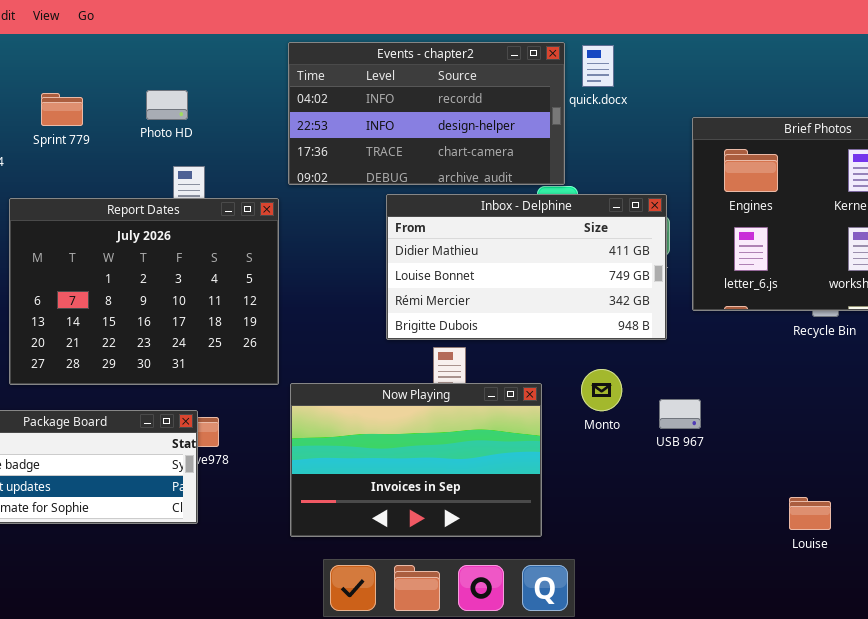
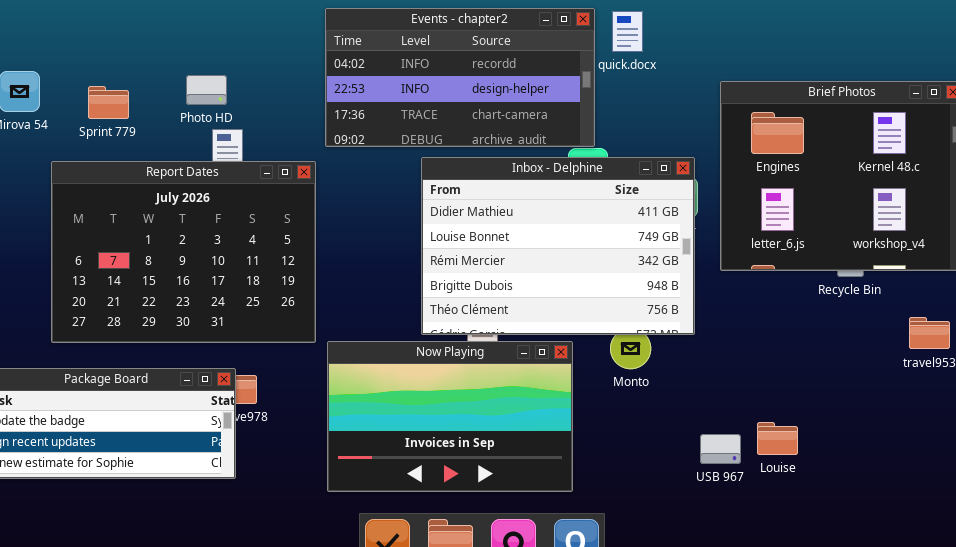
Photo HD: [146,90,188,120] -> [186,75,227,105], moved
Sprint 779: [41,93,83,126] -> [88,86,129,119], moved
Inbox - Delphine: [386,194,667,340] -> [421,157,695,335], resized
USB 967: [659,399,701,429] -> [700,434,741,464], moved
Louise: [789,497,831,530] -> [757,422,798,455], moved

